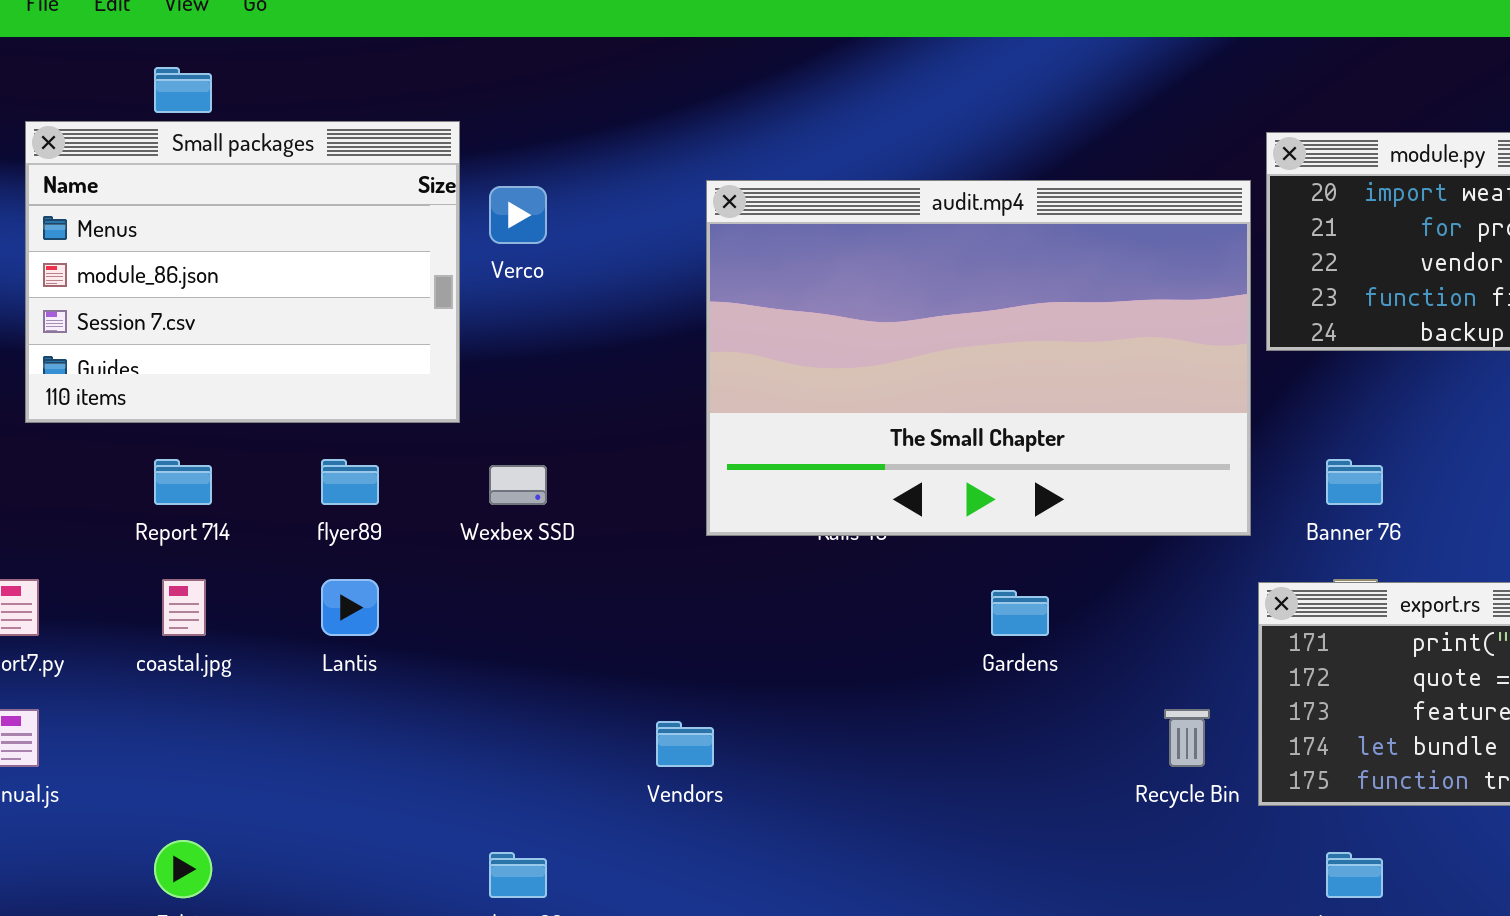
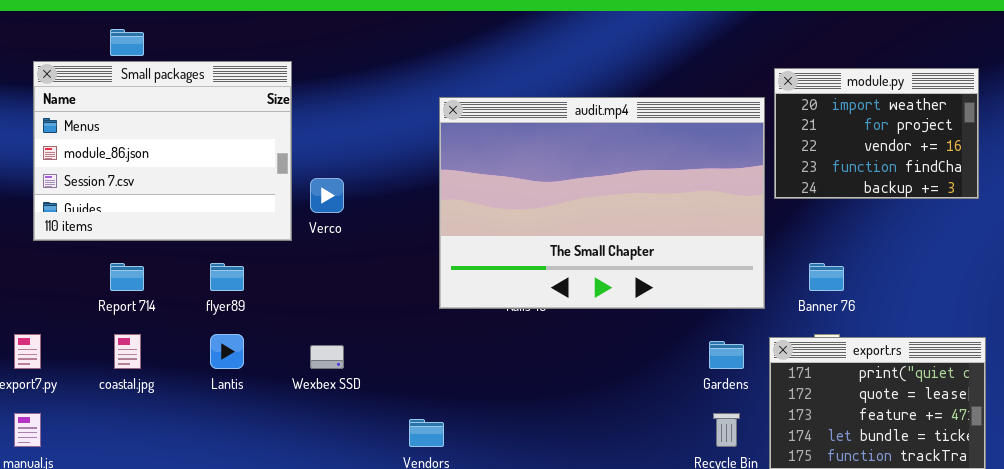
Verco: [489,186,547,244] -> [310,178,344,213], moved
Wexbex SSD: [489,465,547,505] -> [310,345,344,369], moved
Gardens: [991,590,1049,636] -> [709,341,744,369], moved

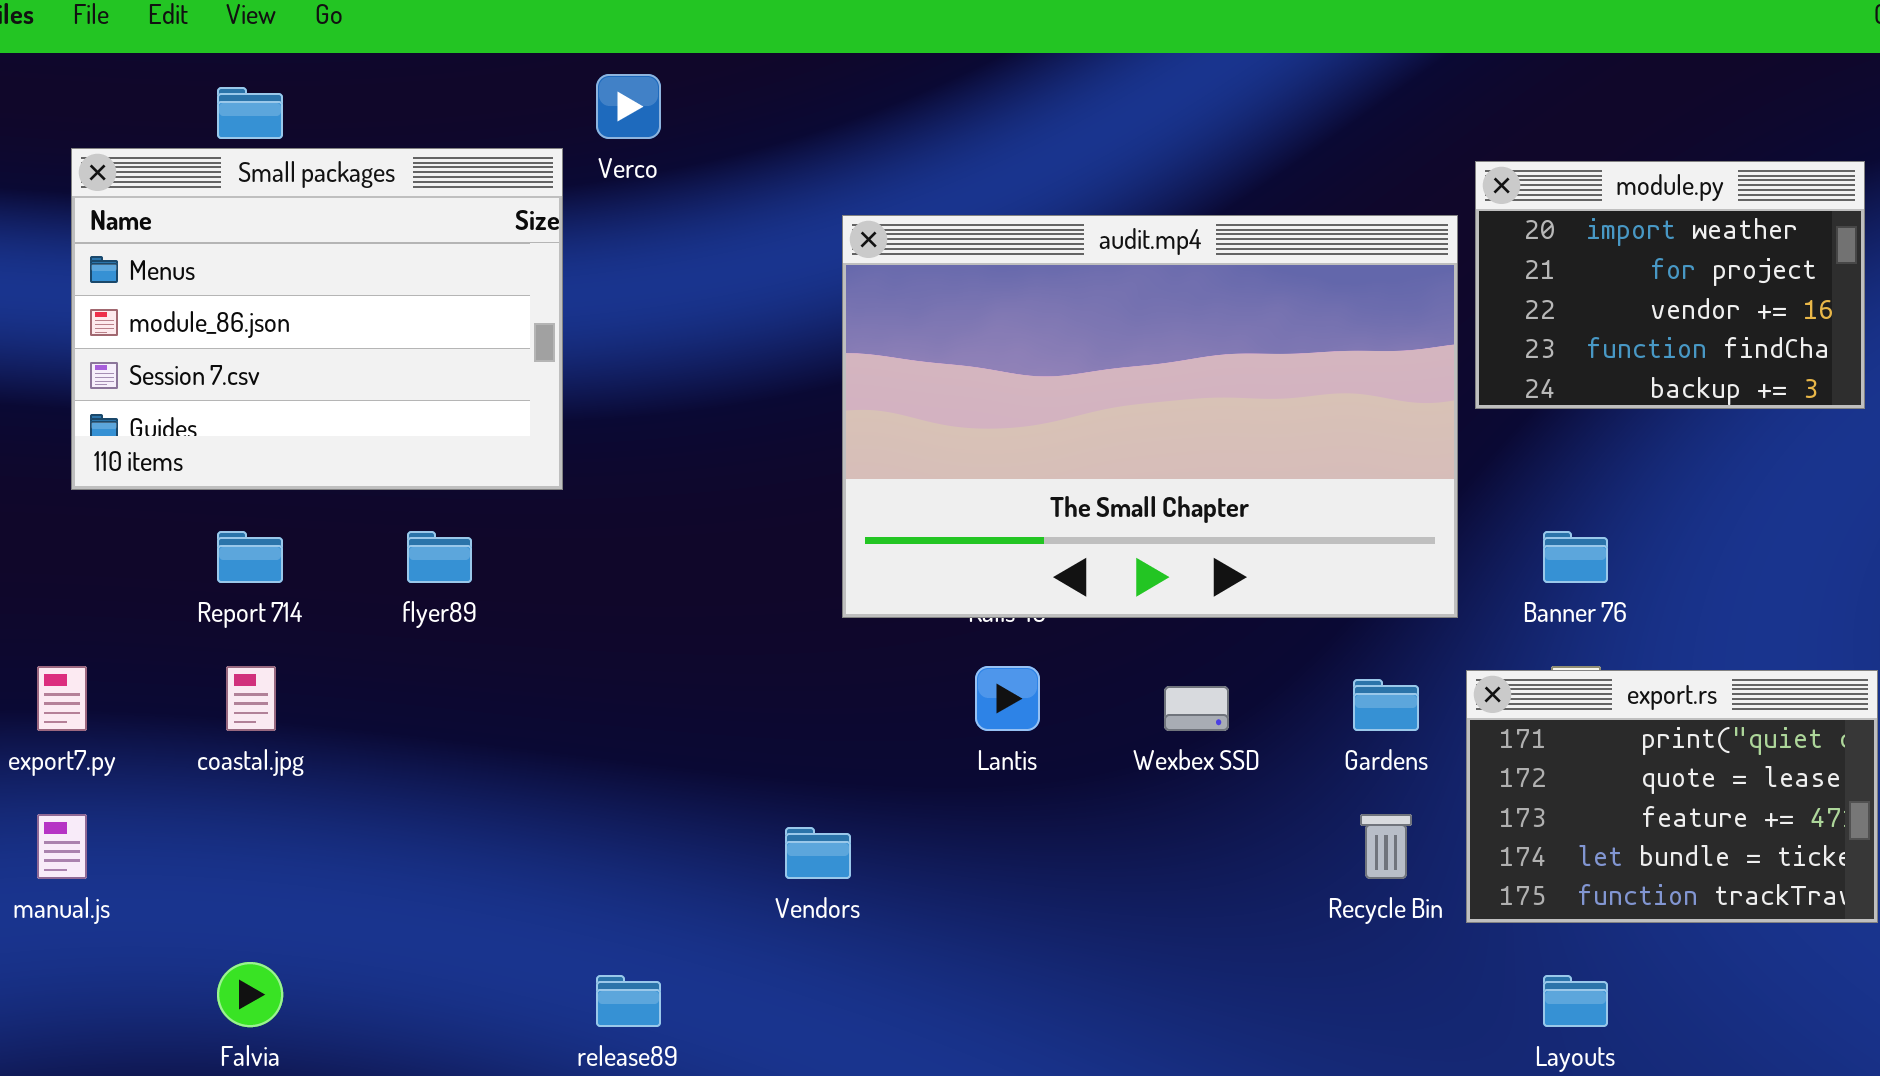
Verco: [310,178,344,213] -> [596,74,661,139], moved
Lantis: [210,334,244,369] -> [975,666,1040,731], moved
Wexbex SSD: [310,345,344,369] -> [1164,686,1229,731], moved

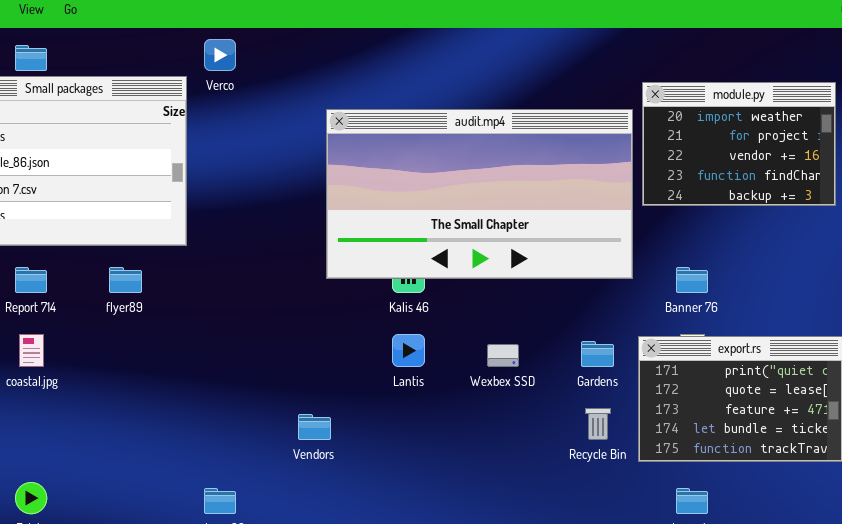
audit.mp4: [842,215,1458,618] -> [326,109,633,279], resized

